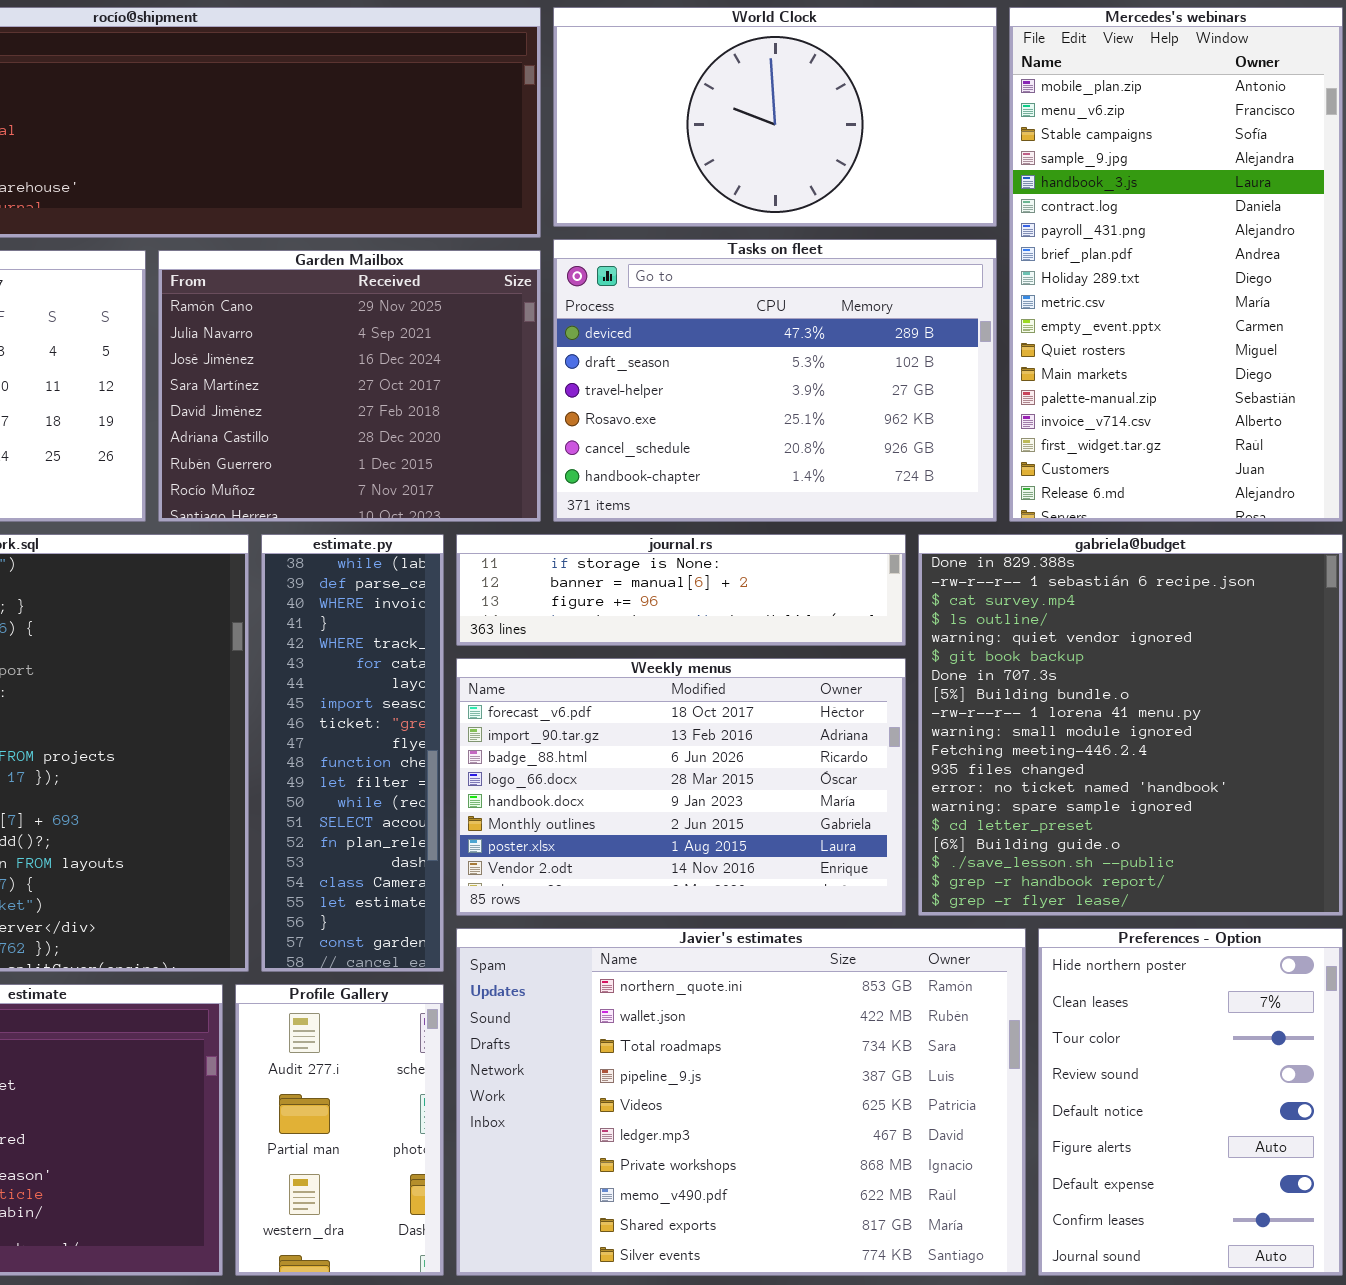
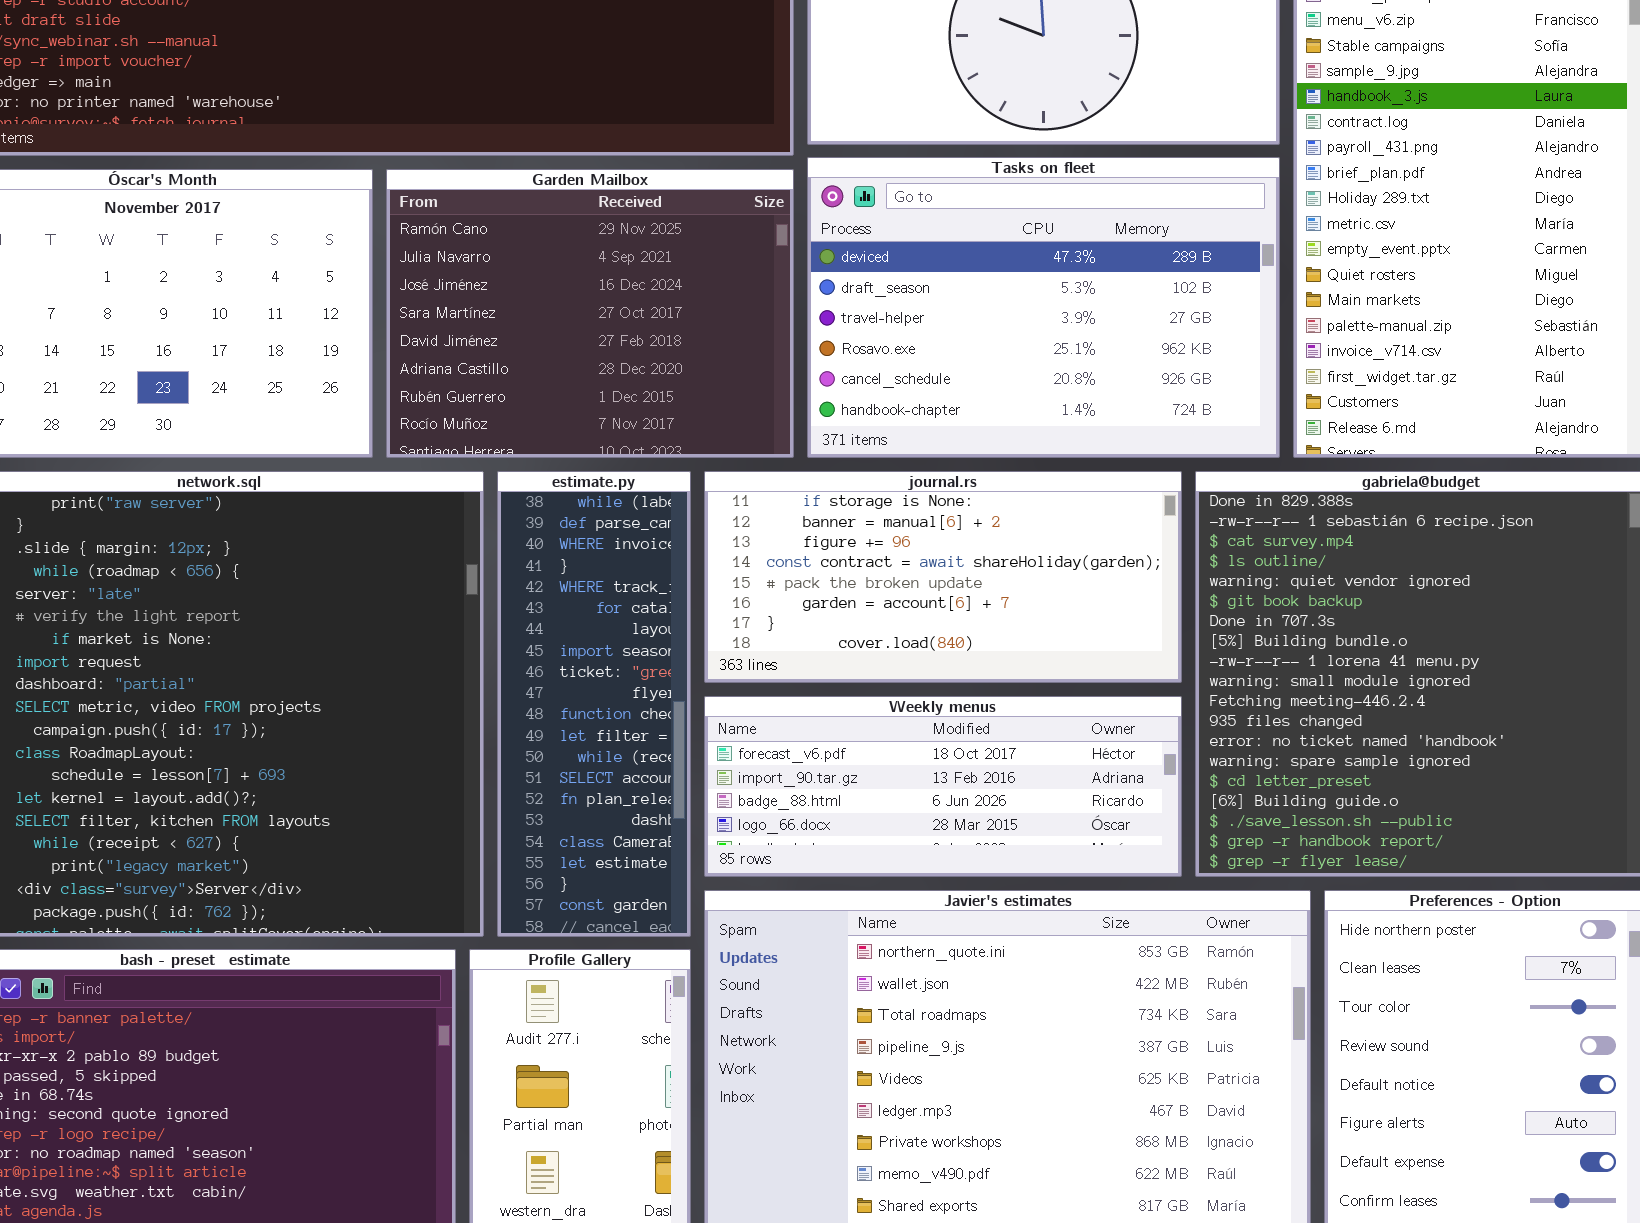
journal.rs: [456,534,906,646] -> [704,471,1182,683], resized
Weekly menus: [456,658,906,916] -> [704,696,1182,877], resized

